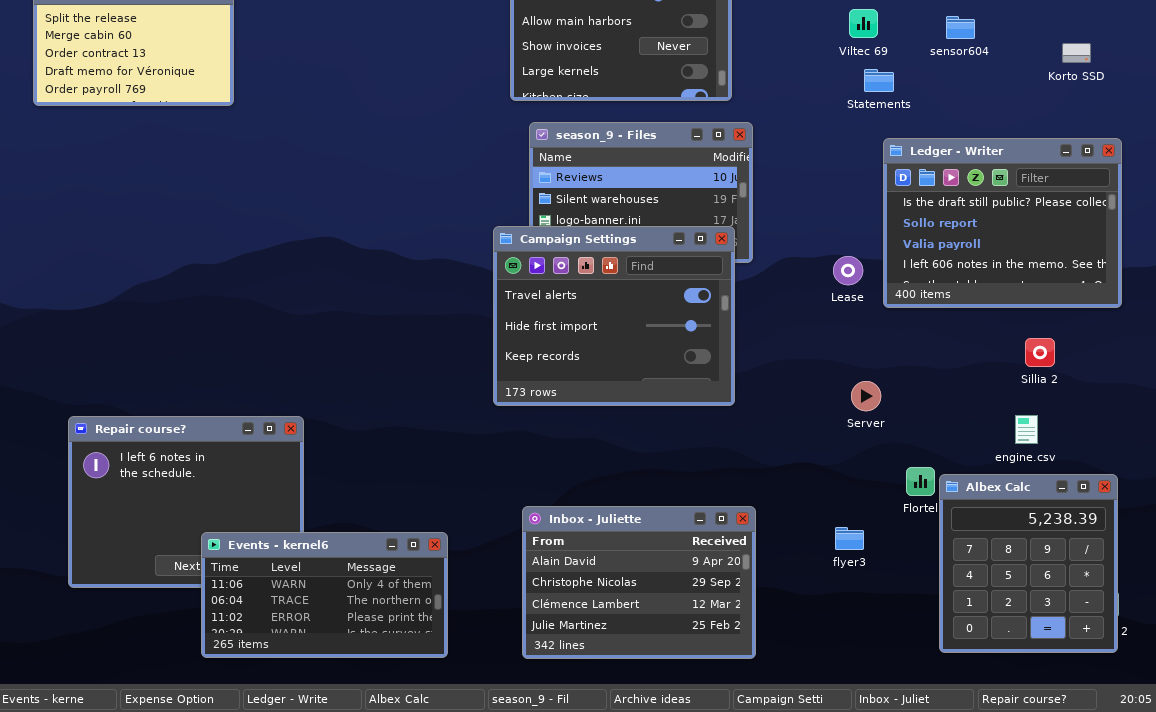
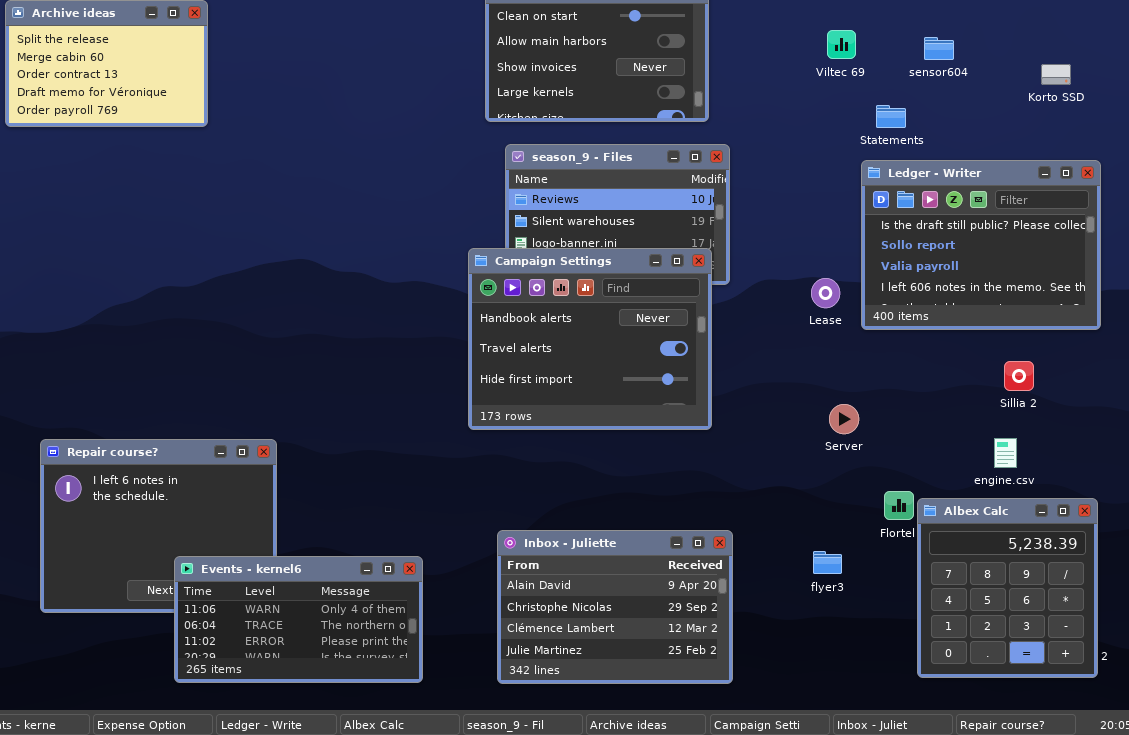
Statements: [864,69,894,92] -> [876,105,906,128], moved
Campaign Settings: [493,226,735,406] -> [468,248,712,430], scrolled up 1 row

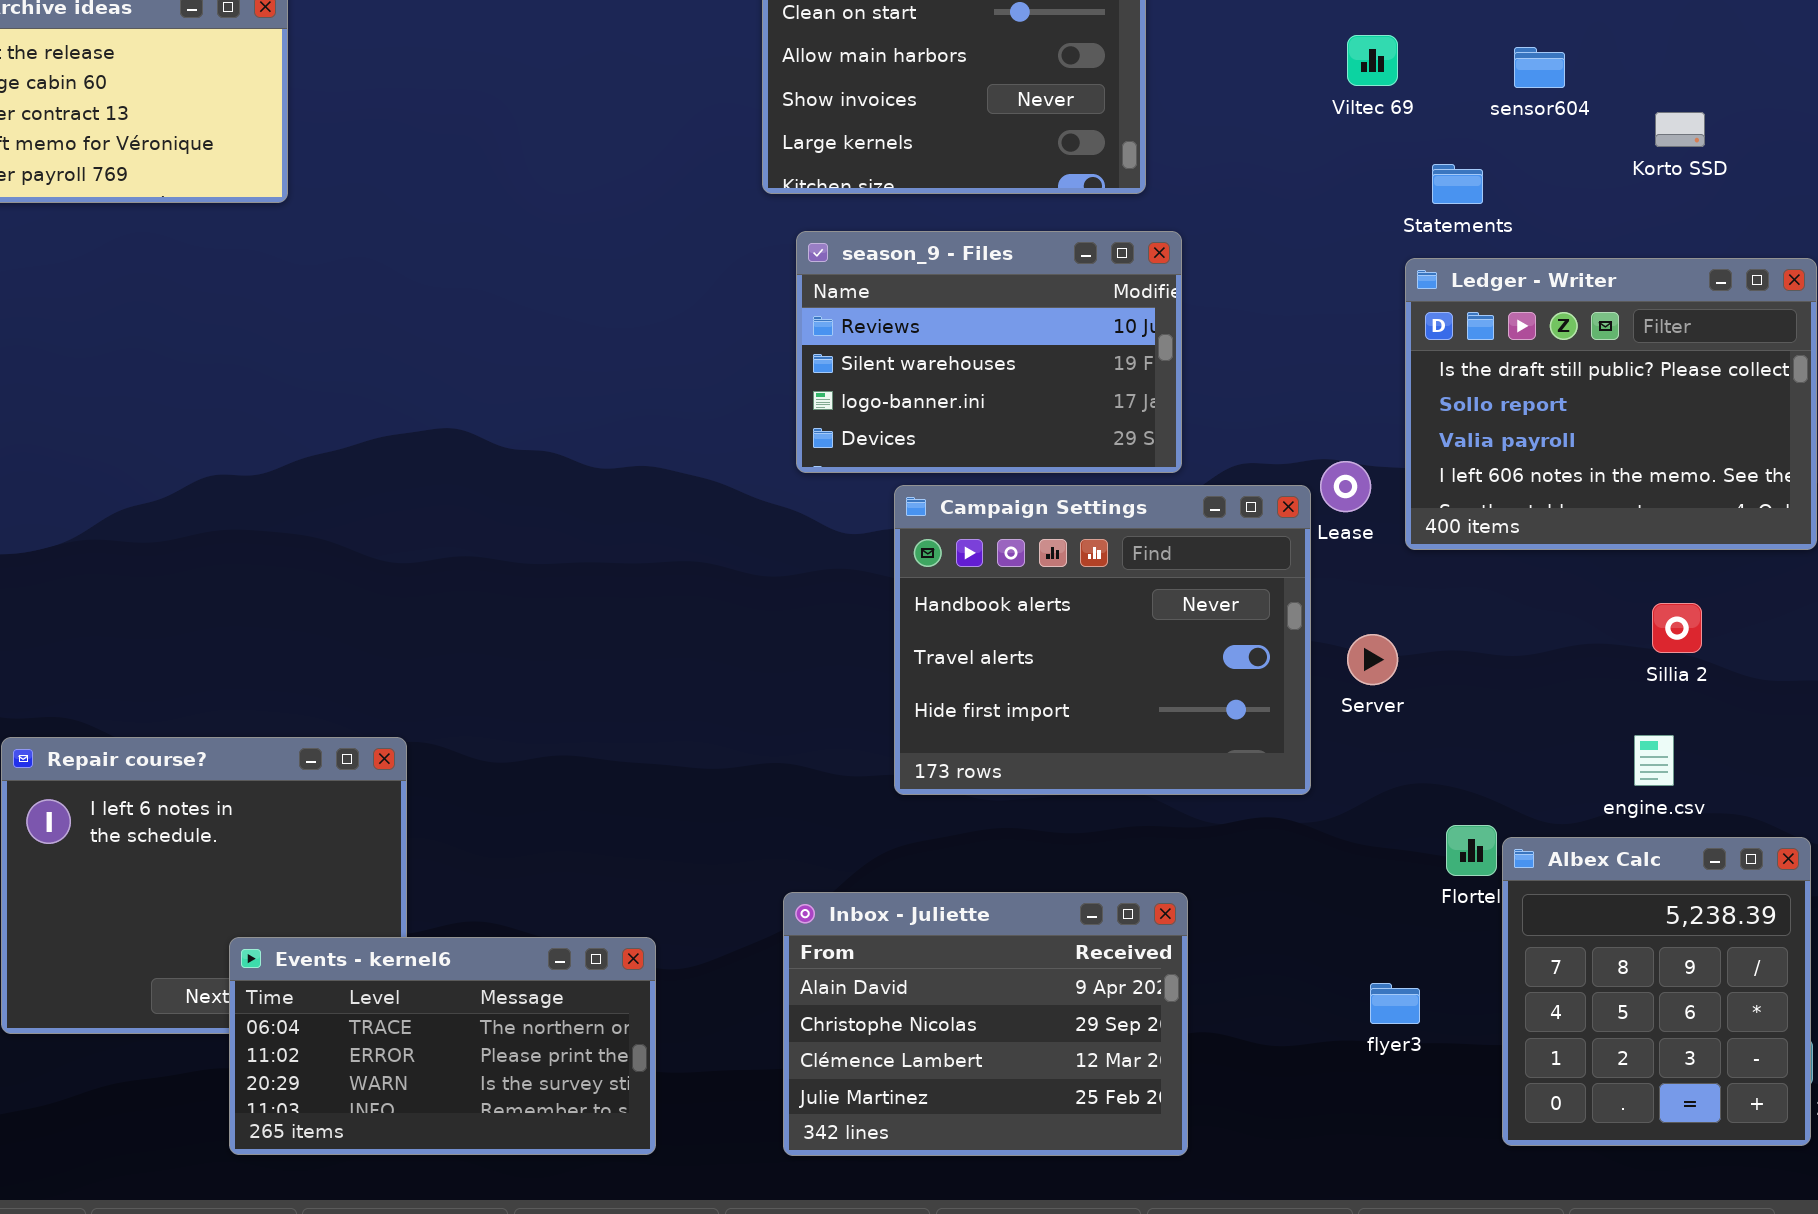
Korto SSD: [1041,64,1071,85] -> [1655,112,1705,147], moved
Campaign Settings: [468,248,712,430] -> [894,485,1311,795], moved
Server: [829,404,859,434] -> [1347,634,1398,685], moved
flyer3: [813,551,842,574] -> [1370,983,1420,1024], moved
Events - kernel6: [174,556,423,683] -> [229,937,656,1155], scrolled down 1 row

